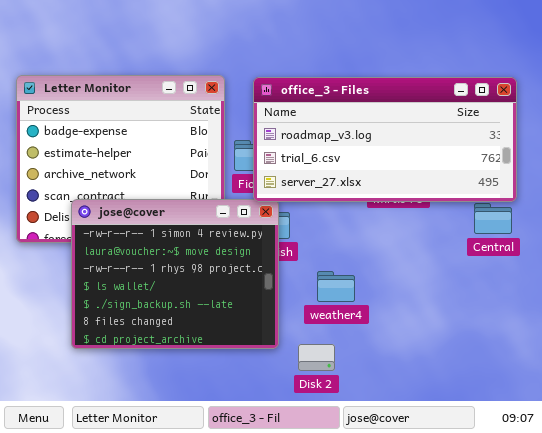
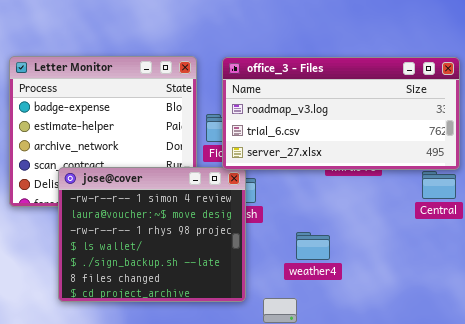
weather4: [317,271,355,302] -> [296,232,330,260], moved

